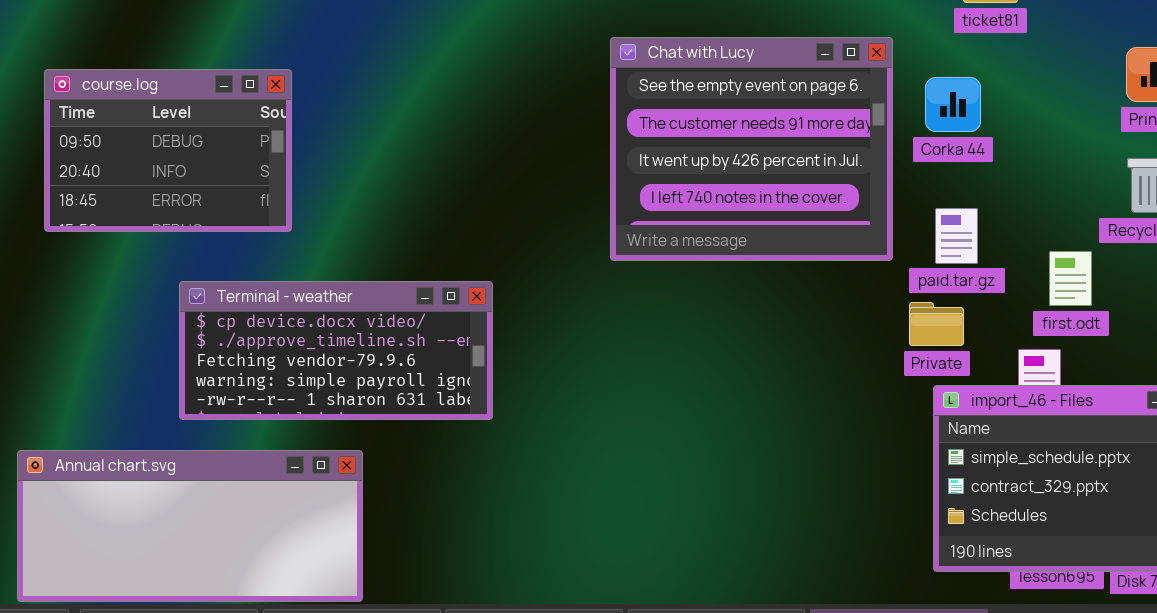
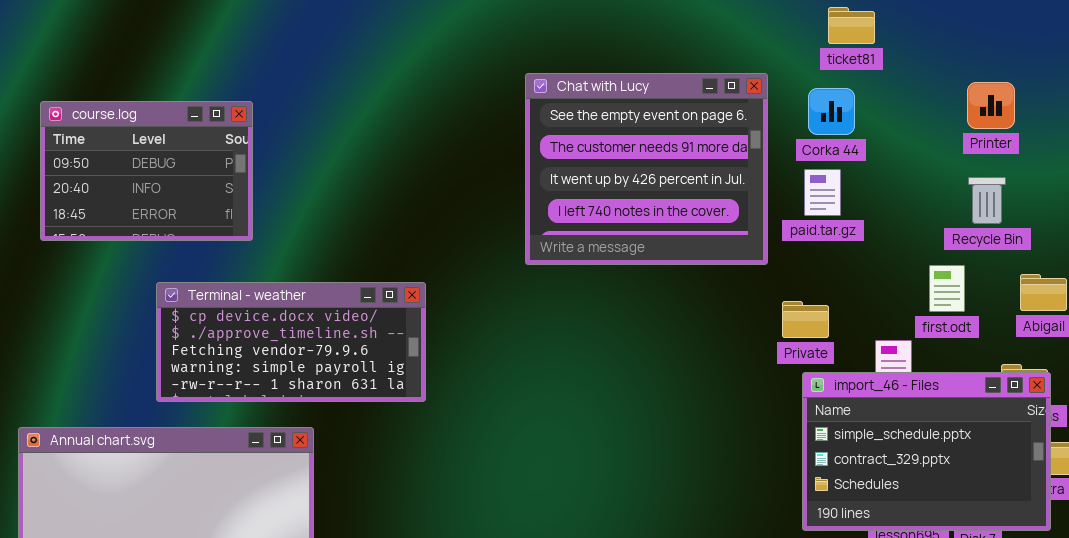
Corka 44: [925,77,981,132] -> [808,88,855,135], moved
paid.tar.gz: [935,208,978,264] -> [804,169,841,216], moved
first.odt: [1049,251,1092,306] -> [929,265,965,312], moved

